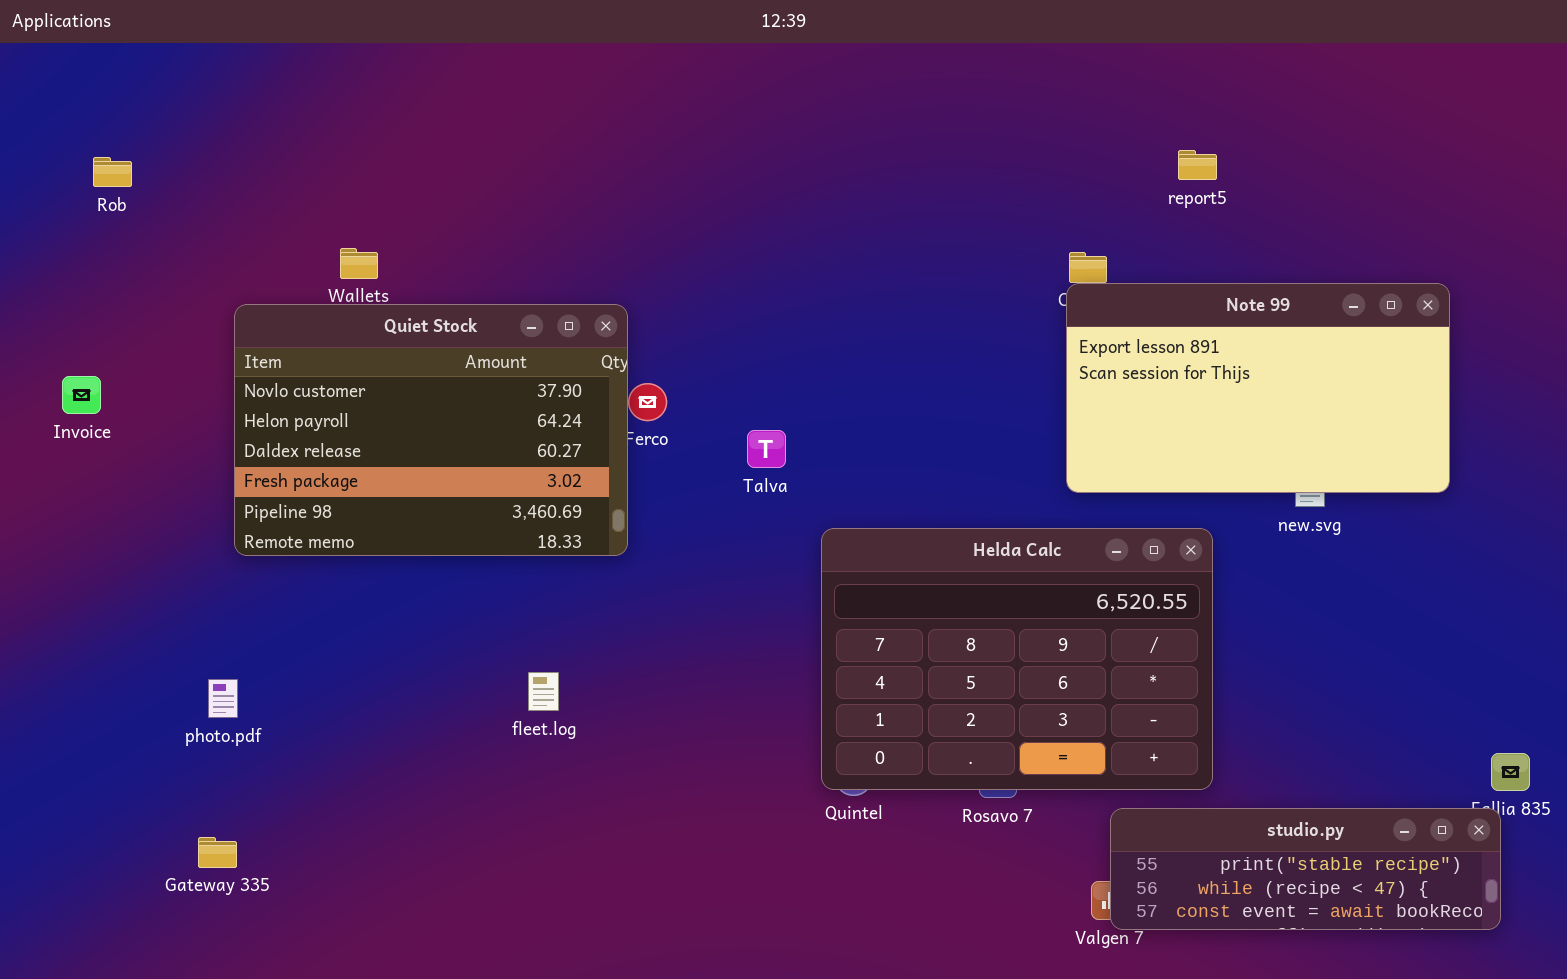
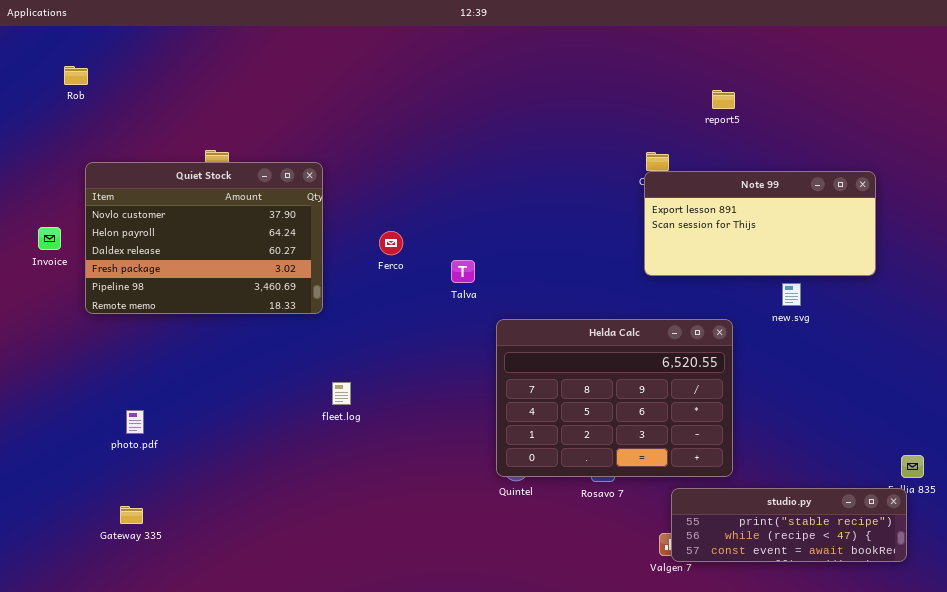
Rob: [93,157,132,187] -> [64,66,88,85], moved
Note 99: [1066,283,1450,493] -> [644,171,876,276], resized
Quiet Stock: [234,304,628,556] -> [85,162,323,314], moved
fleet.log: [528,672,559,711] -> [332,382,351,405], moved

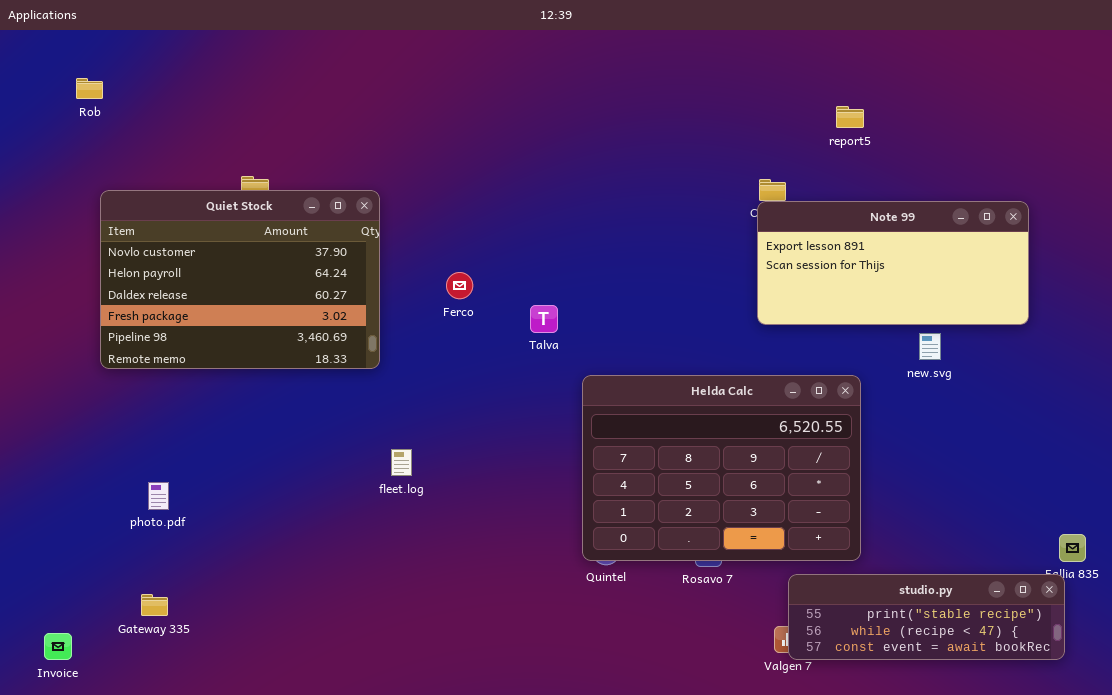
Invoice: [38,227,61,250] -> [44,633,72,660], moved

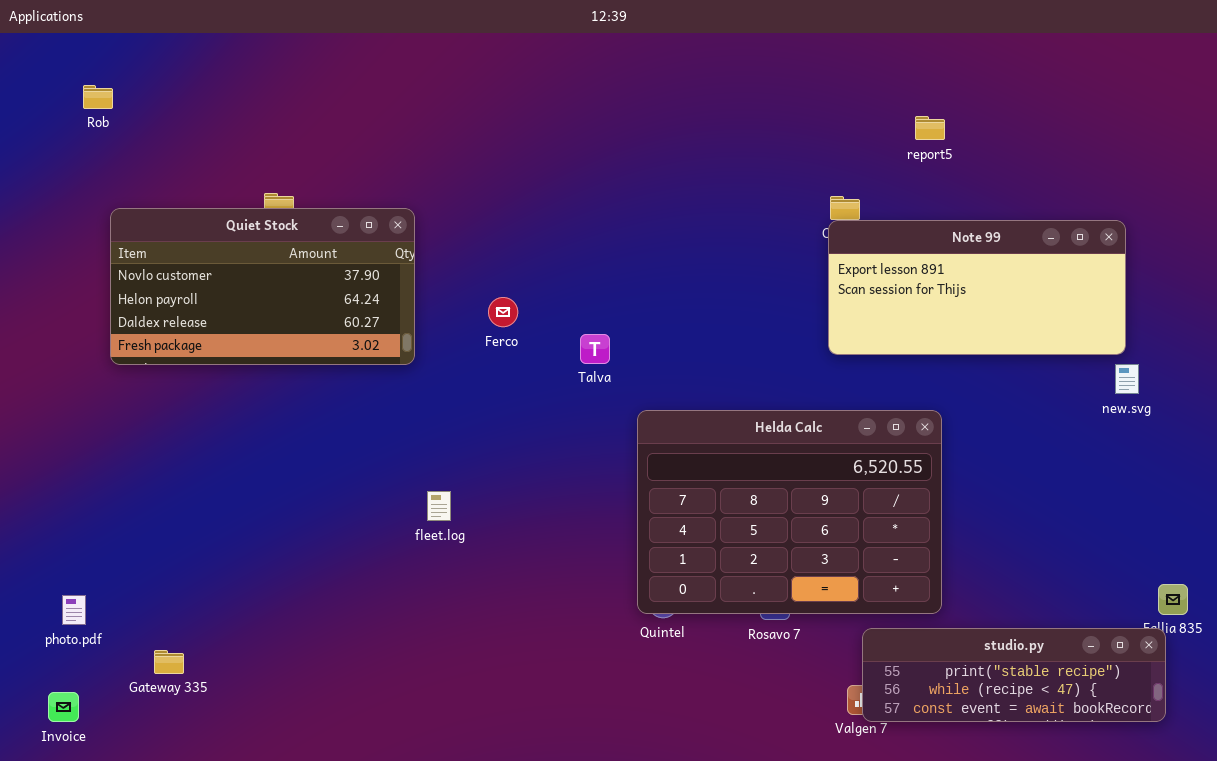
Quiet Stock: [100,190,380,369] -> [110,208,415,365], resized
new.svg: [919,333,941,360] -> [1115,364,1139,394], moved
photo.pdf: [148,482,169,510] -> [62,595,86,625], moved

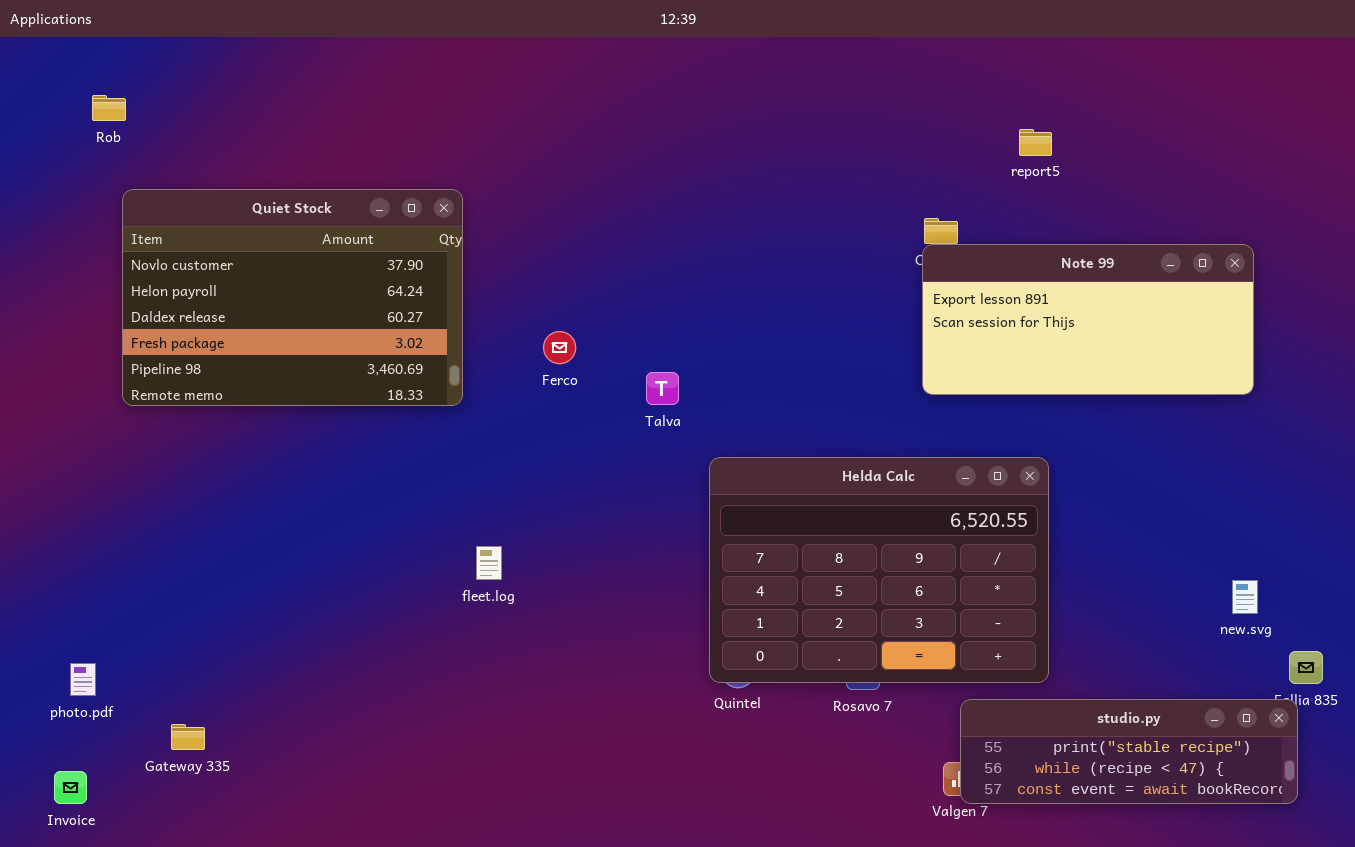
Quiet Stock: [110,208,415,365] -> [122,189,463,406], resized
new.svg: [1115,364,1139,394] -> [1232,580,1258,614], moved

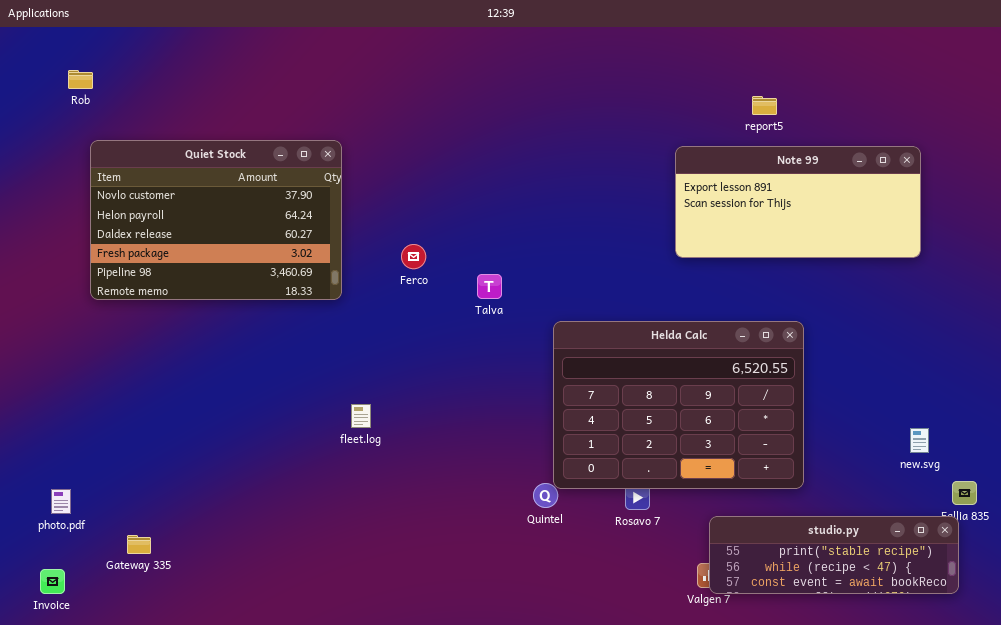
Note 99: [922,244,1254,395] -> [675,146,921,258], moved
Helda Calc: [709,457,1049,683] -> [553,321,804,489], moved

